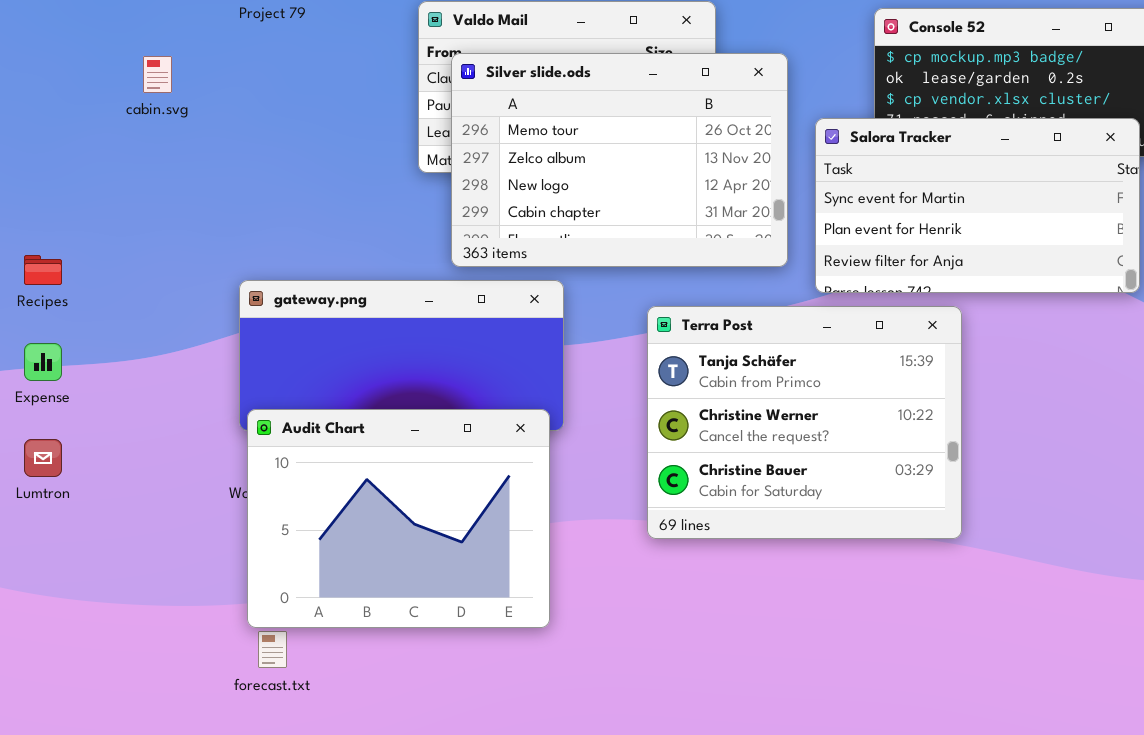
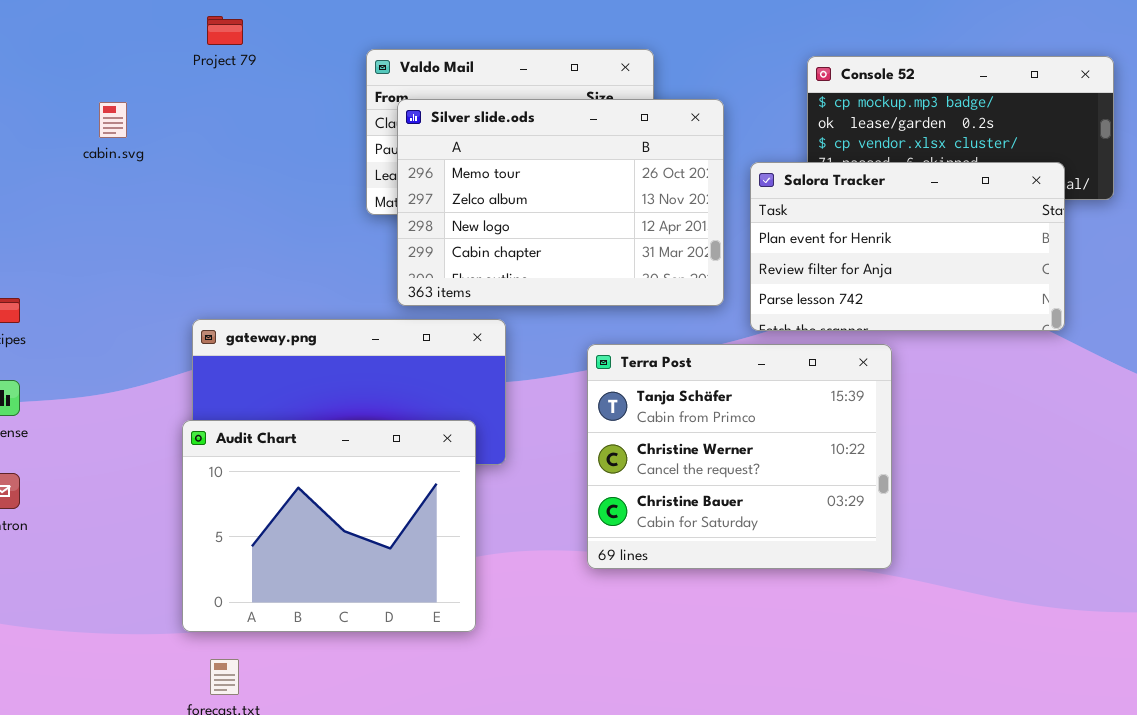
Salora Tracker: [815,118,1140,293] -> [750,162,1065,331], scrolled down 1 row
Audit Chart: [247,409,550,628] -> [182,420,476,632], moved

